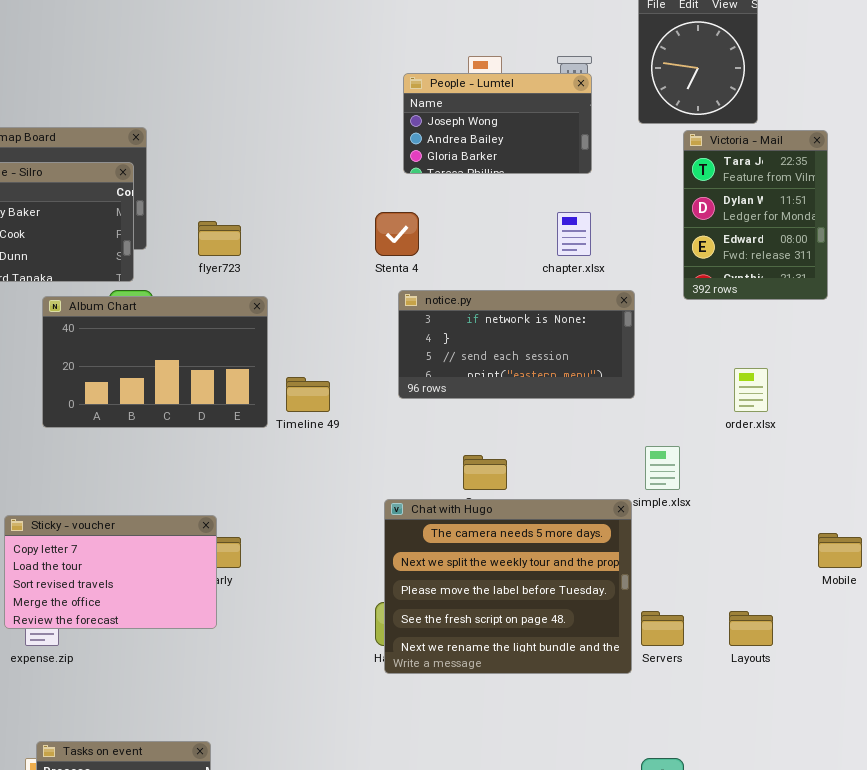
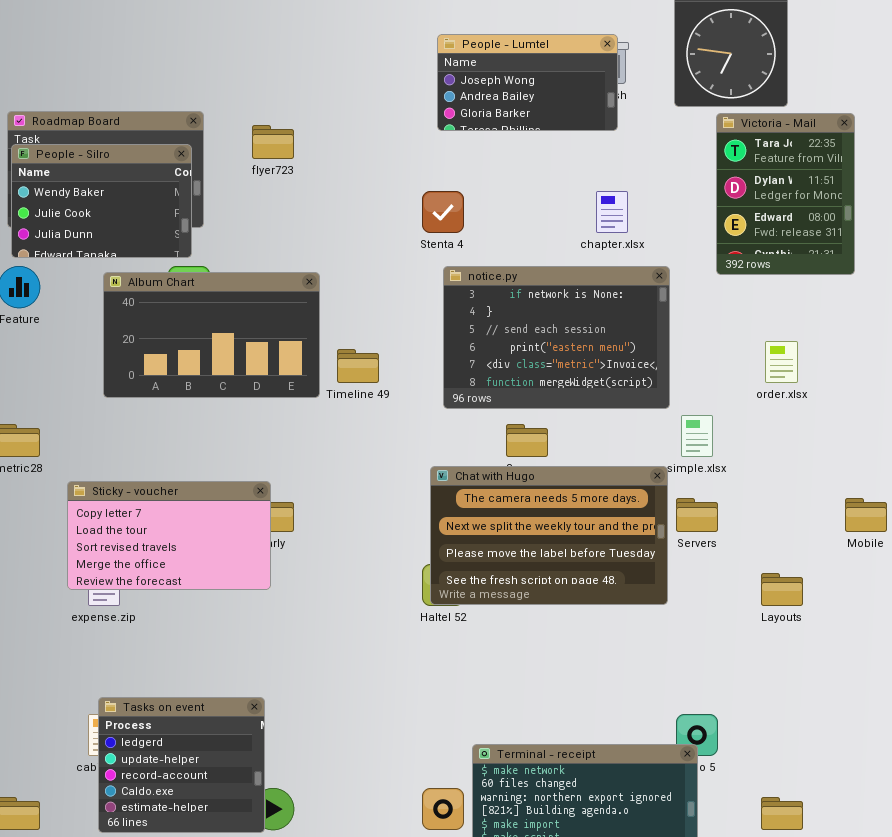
People - Lumtel: [403,73,592,174] -> [437,34,618,131], moved
flyer723: [198,221,241,256] -> [252,125,294,159], moved
notice.py: [398,290,635,399] -> [443,266,670,409], resized
Chat with Hugo: [384,499,632,674] -> [430,466,668,605], resized
Servers: [641,611,684,646] -> [676,498,718,532], moved

